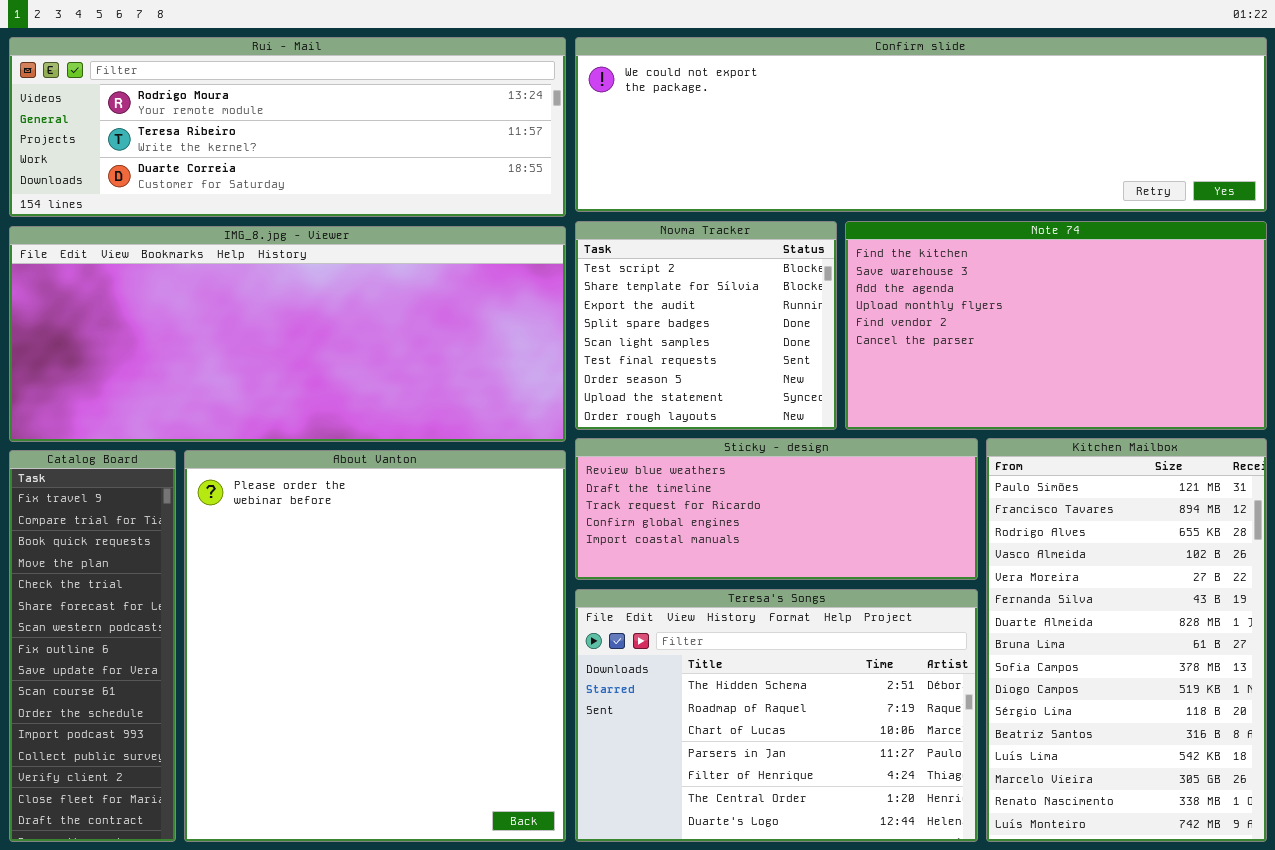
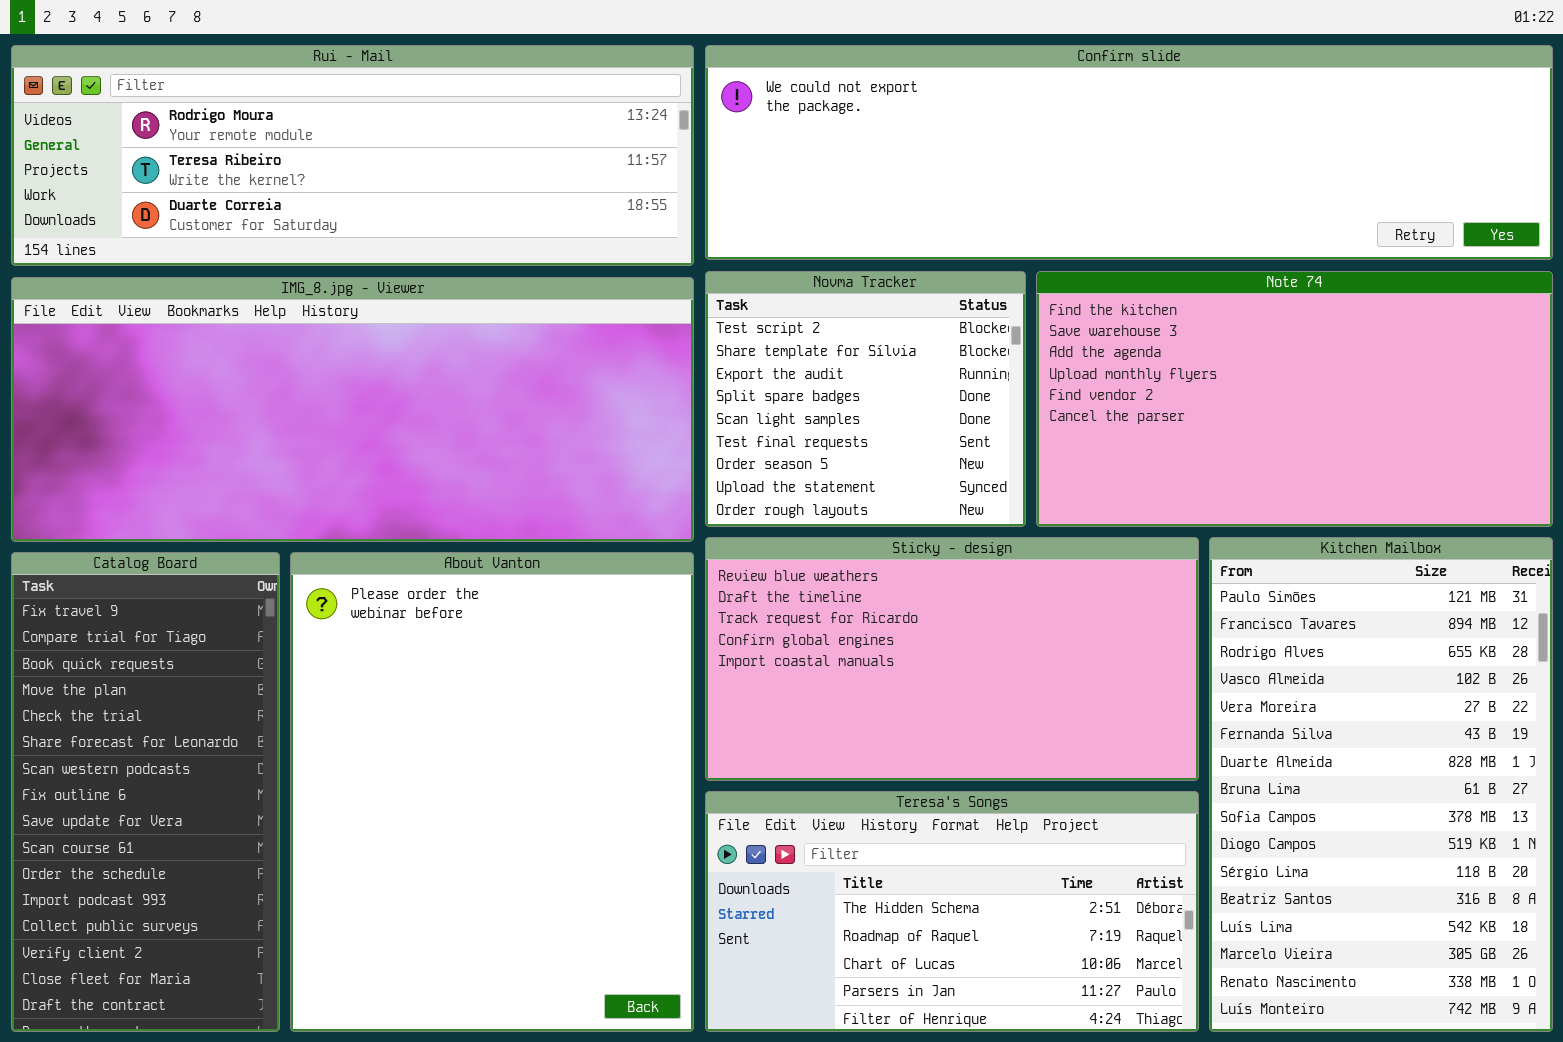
Sticky - design: [575,438,978,580] -> [705,537,1199,781], resized
Catalog Board: [9,450,176,842] -> [11,552,280,1032], resized
About Vanton: [184,450,566,842] -> [290,552,694,1032], resized
Teresa's Songs: [575,589,978,842] -> [705,791,1199,1032], resized

